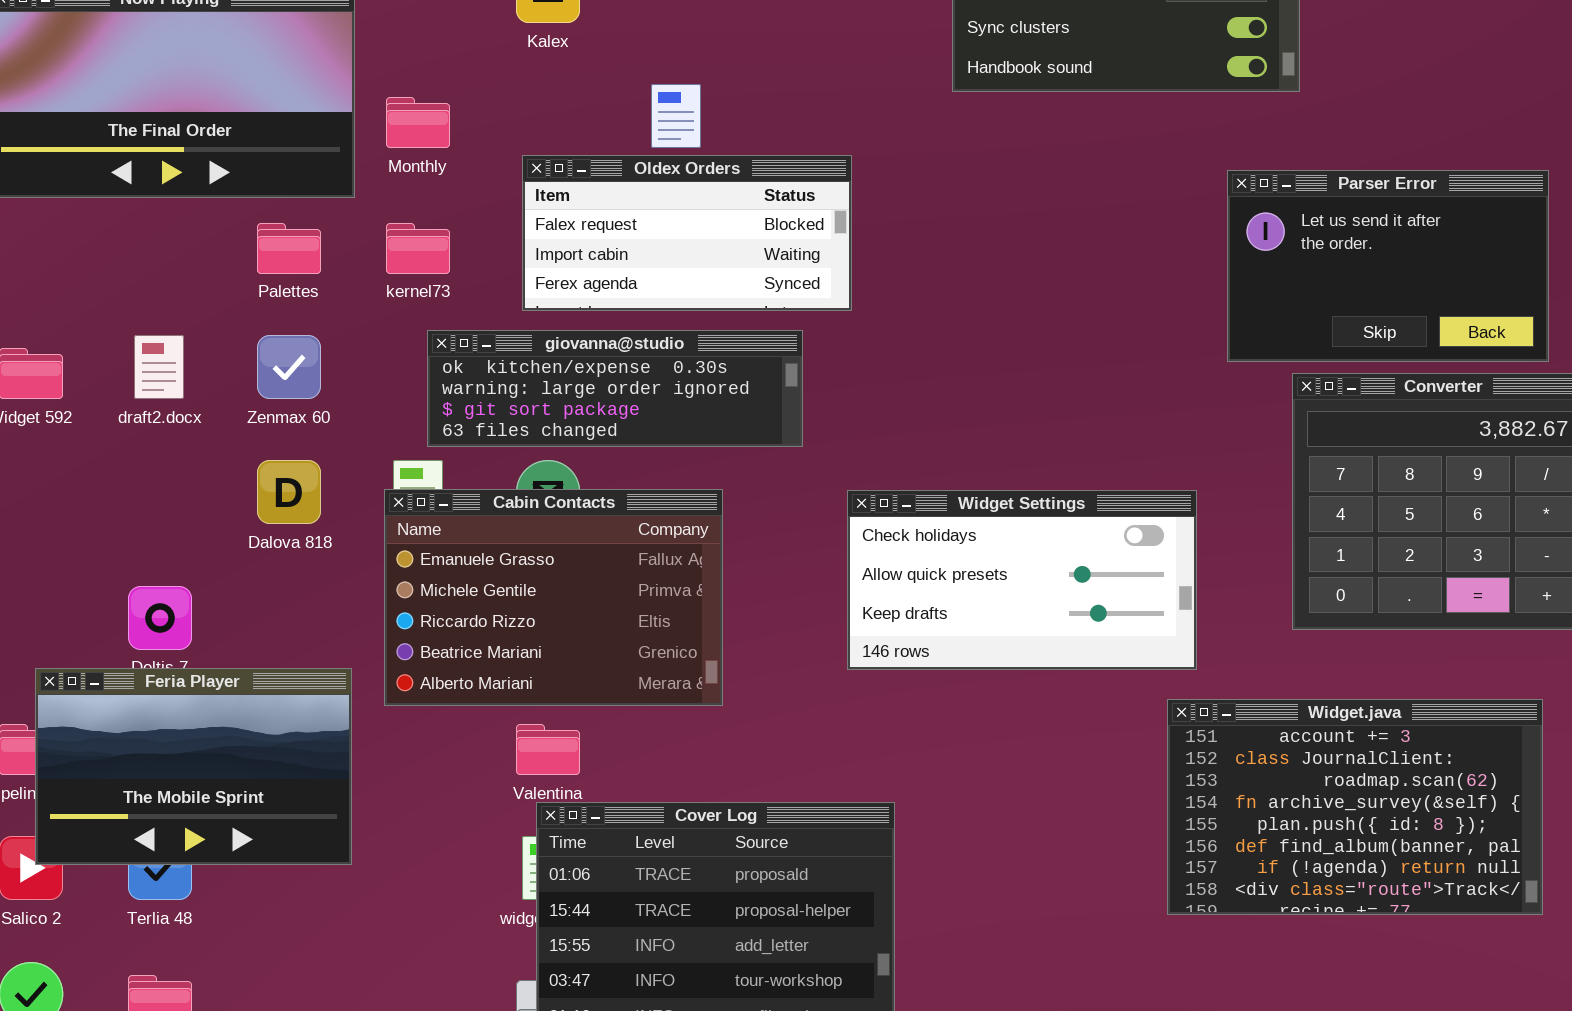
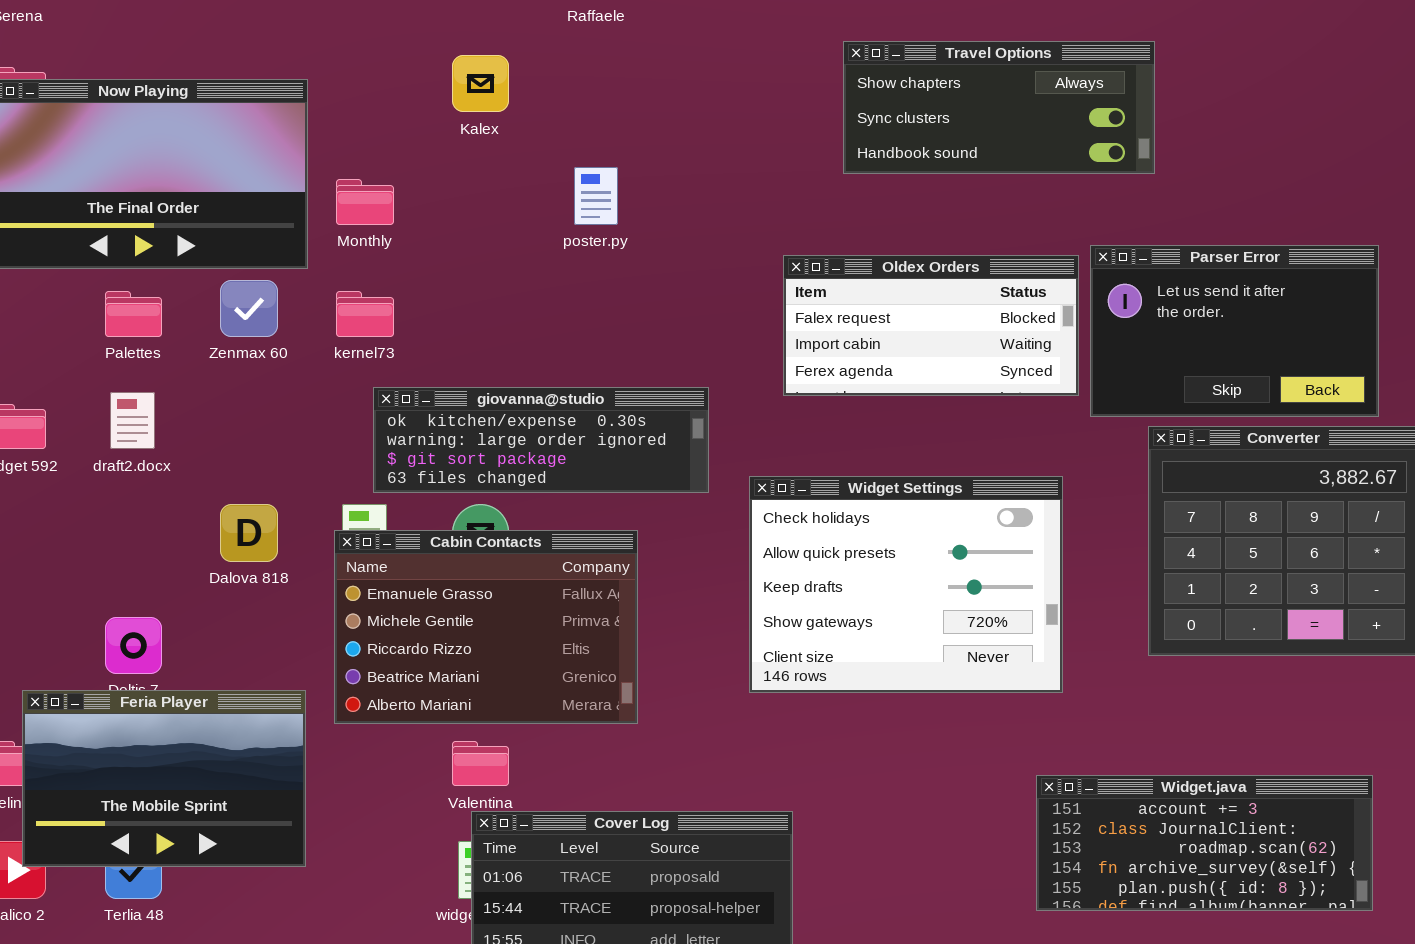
Oldex Orders: [522,155,852,311] -> [783,255,1079,396], moved
Palettes: [257,223,321,274] -> [105,291,162,337], moved
Zenmax 60: [257,335,321,399] -> [220,280,278,337], moved
Widget Settings: [847,490,1197,670] -> [749,476,1063,693], resized
Widget.java: [1167,699,1543,915] -> [1036,775,1373,911], resized

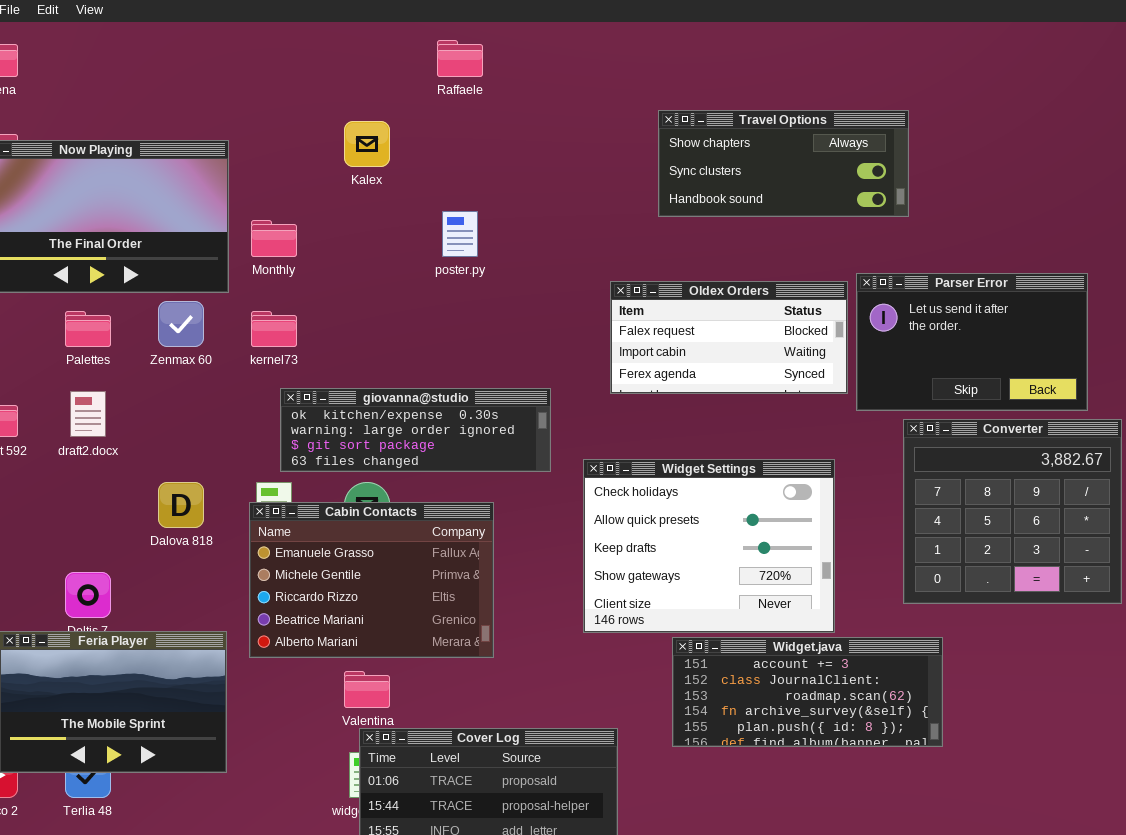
Widget.java: [1036,775,1373,911] -> [672,637,943,747], moved

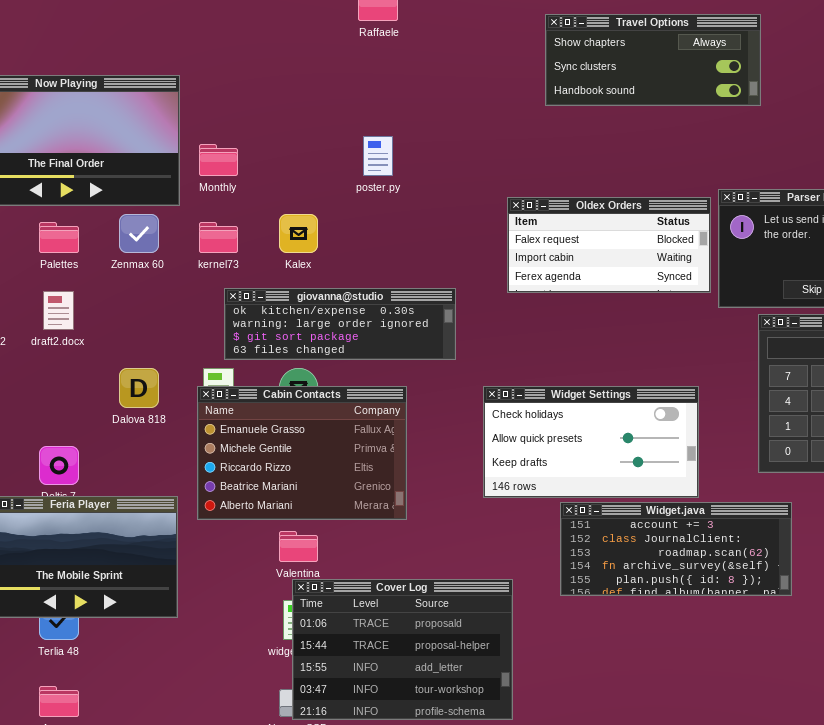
Travel Options: [658,110,909,217] -> [545,14,761,106], moved
Kalex: [344,121,390,167] -> [279,214,318,253], moved
Widget Settings: [583,459,835,633] -> [483,386,699,498], resized

